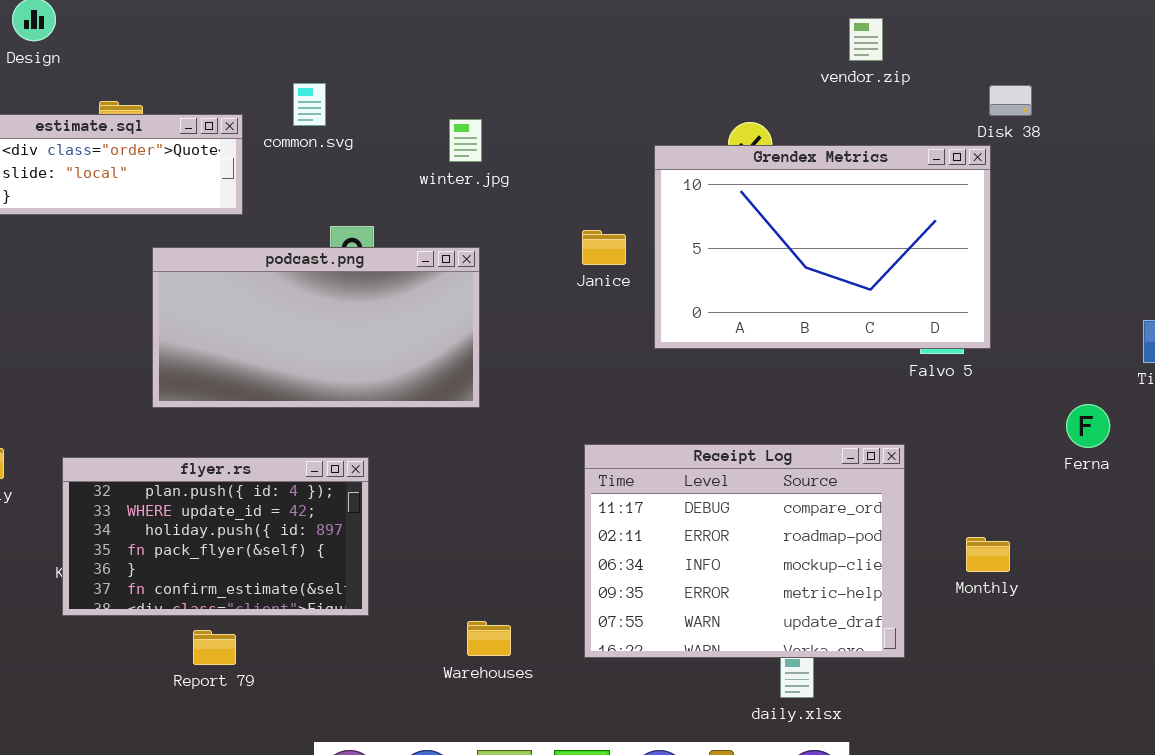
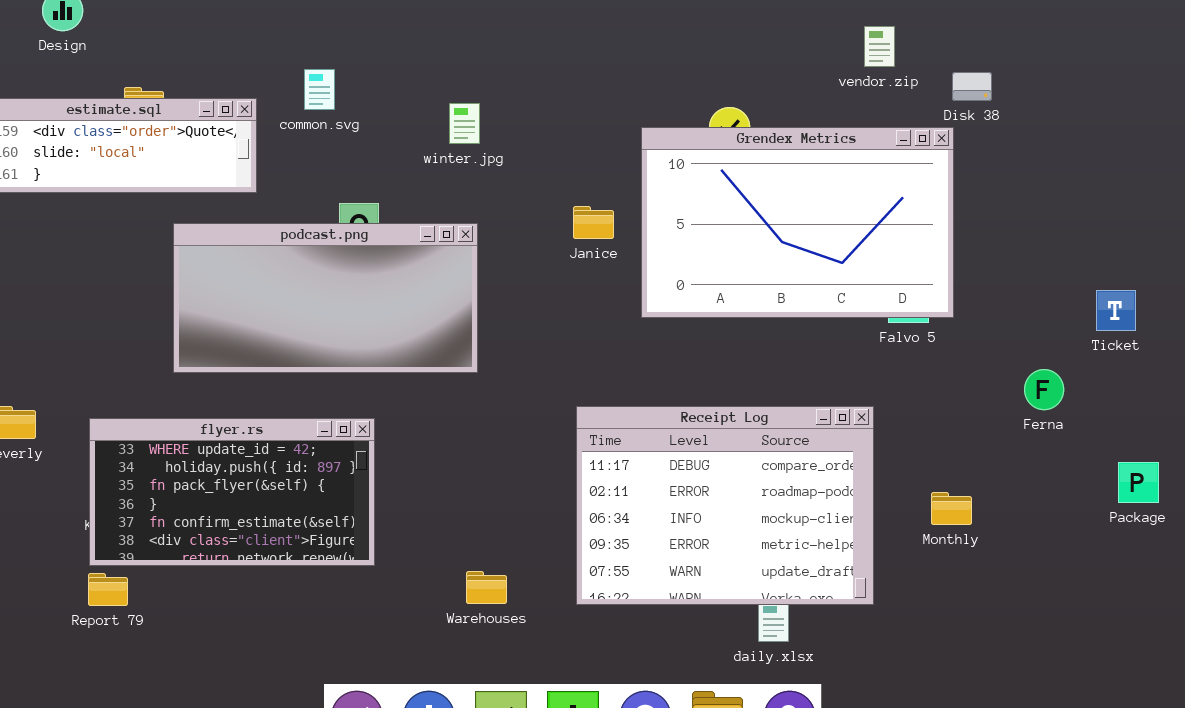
vendor.zip: [849,18,883,61] -> [864,26,895,67], moved
flyer.rs: [62,457,369,616] -> [89,418,375,566], scrolled down 1 row
Report 79: [193,630,236,665] -> [88,573,128,606], moved

